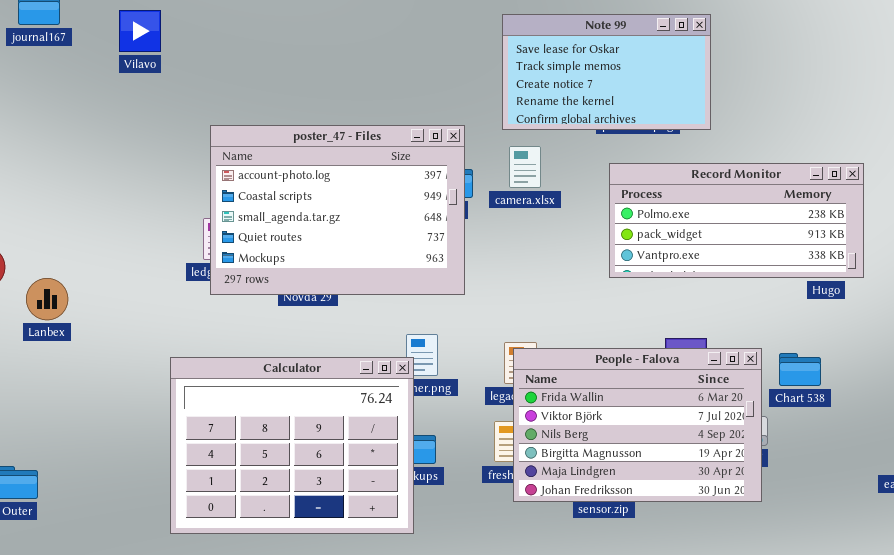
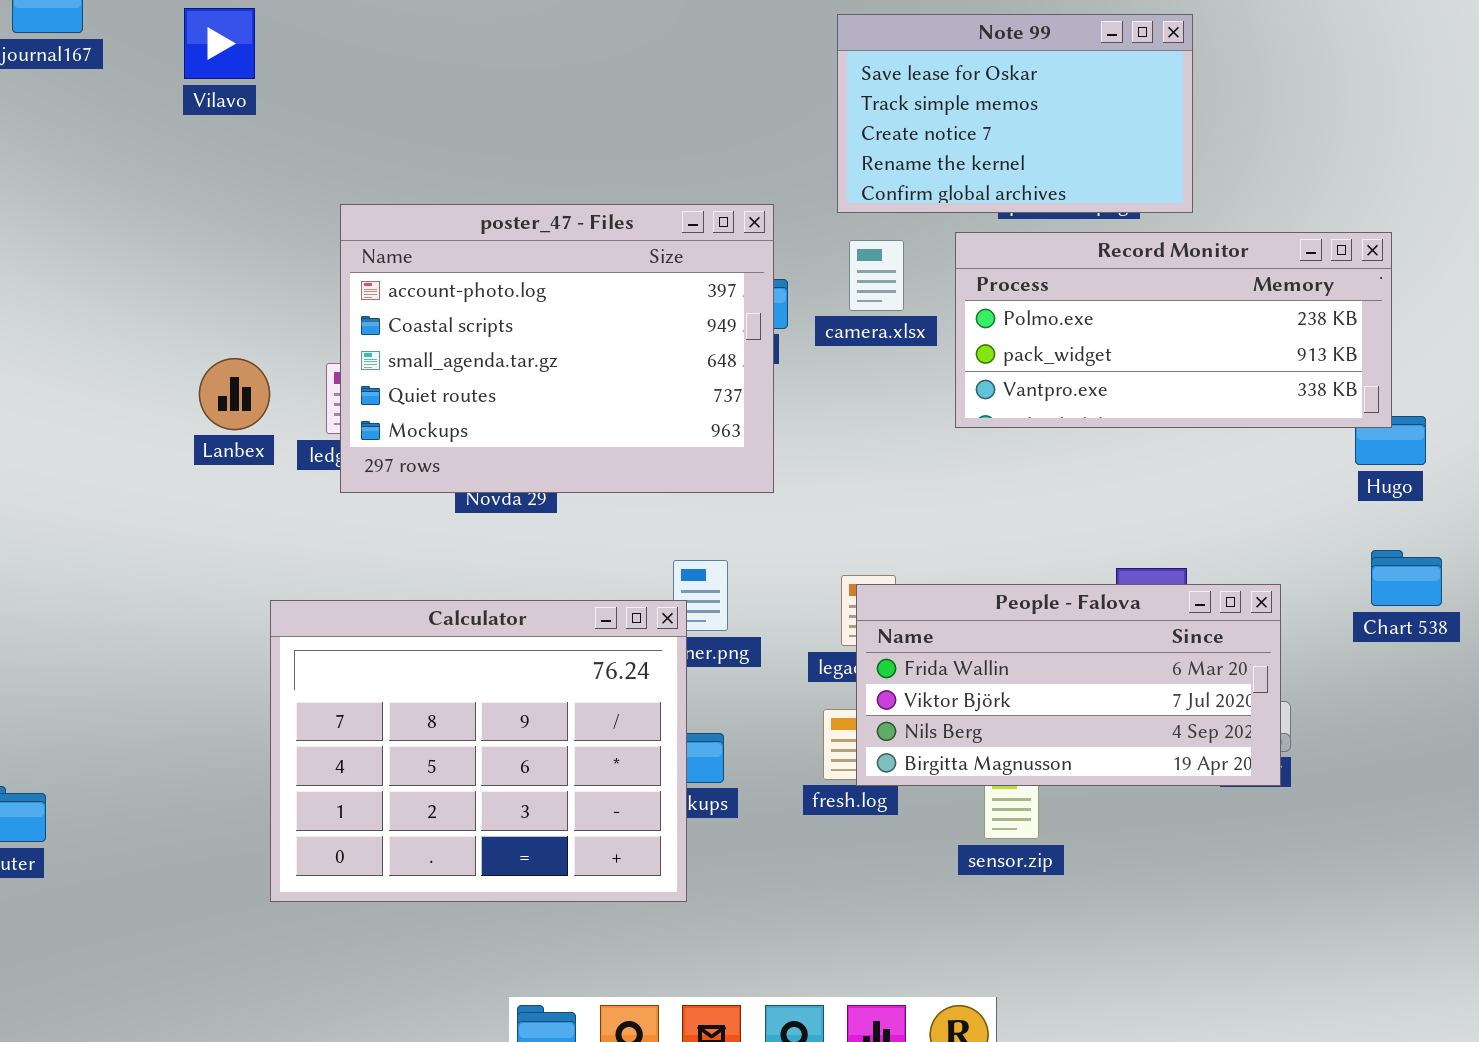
Record Monitor: [609,163,864,278] -> [955,232,1392,428], moved
Lanbex: [26,278,68,320] -> [199,358,270,430], moved
People - Falova: [513,348,762,502] -> [856,584,1281,786], resized
Chart 538: [779,353,821,386] -> [1371,550,1442,606], moved

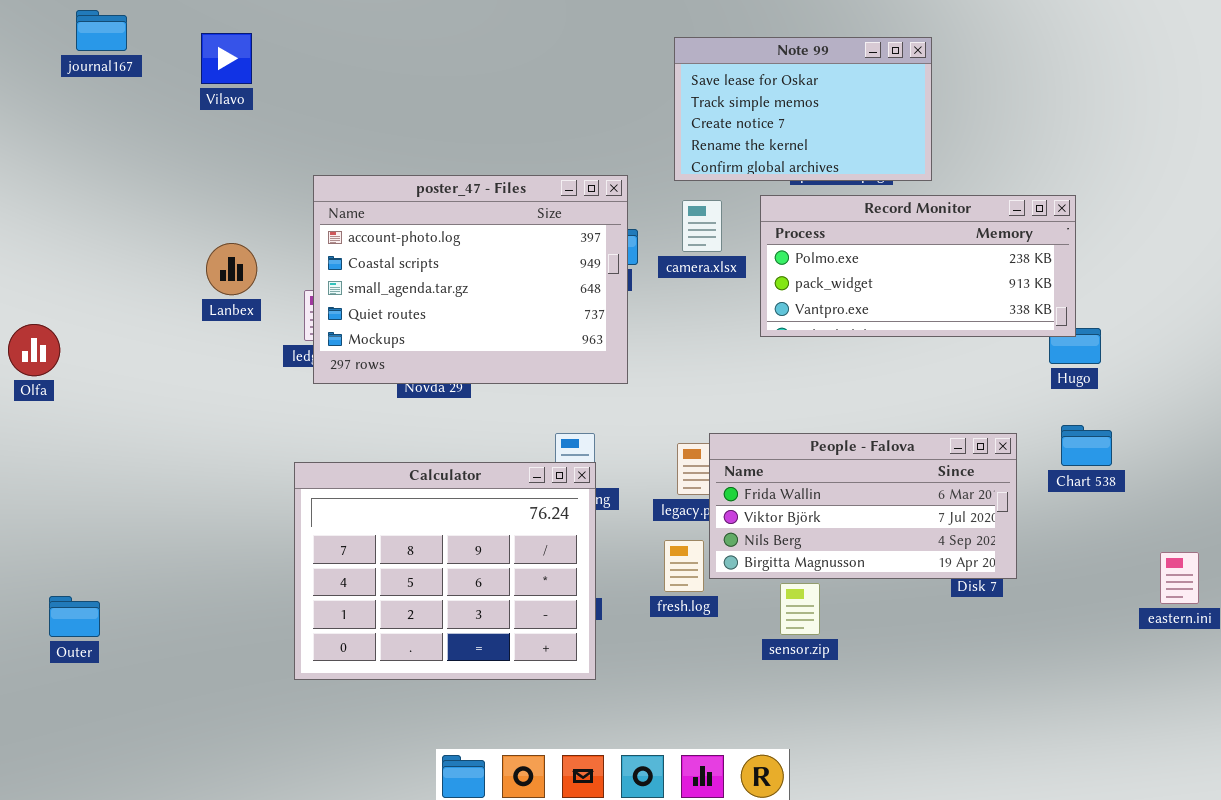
Lanbex: [199,358,270,430] -> [206,243,257,295], moved
People - Falova: [856,584,1281,786] -> [709,433,1017,579], moved
Calculator: [270,600,687,902] -> [294,462,596,680], moved

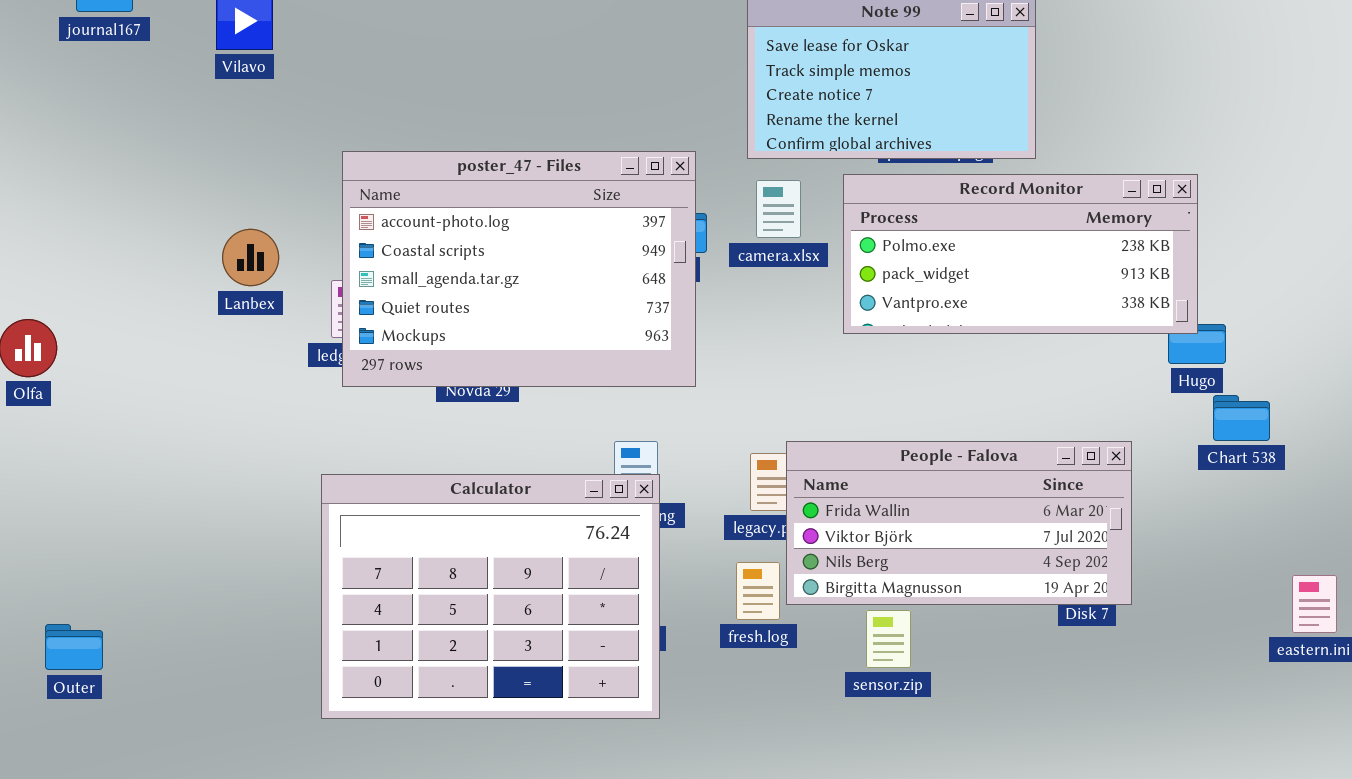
Chart 538: [1061,425,1112,466] -> [1213,395,1270,441], moved

